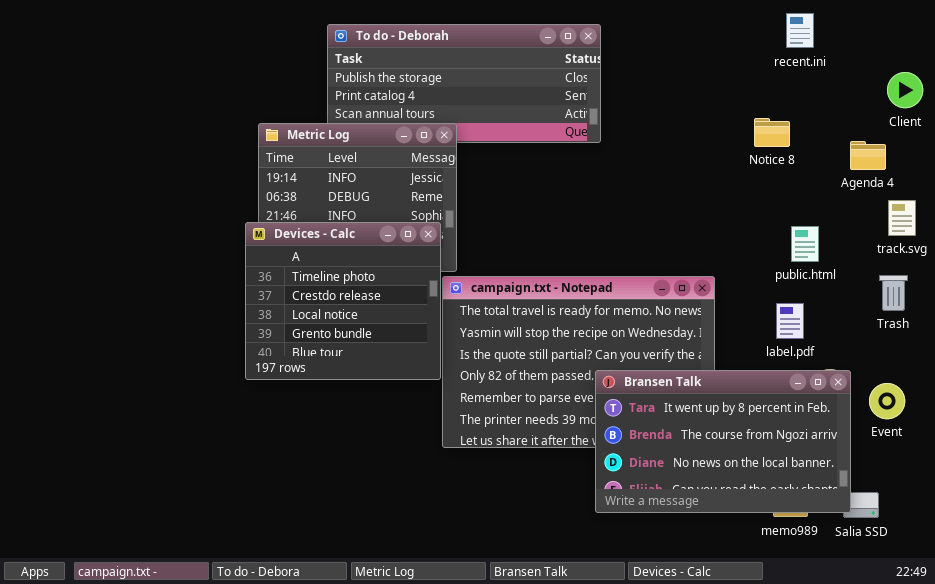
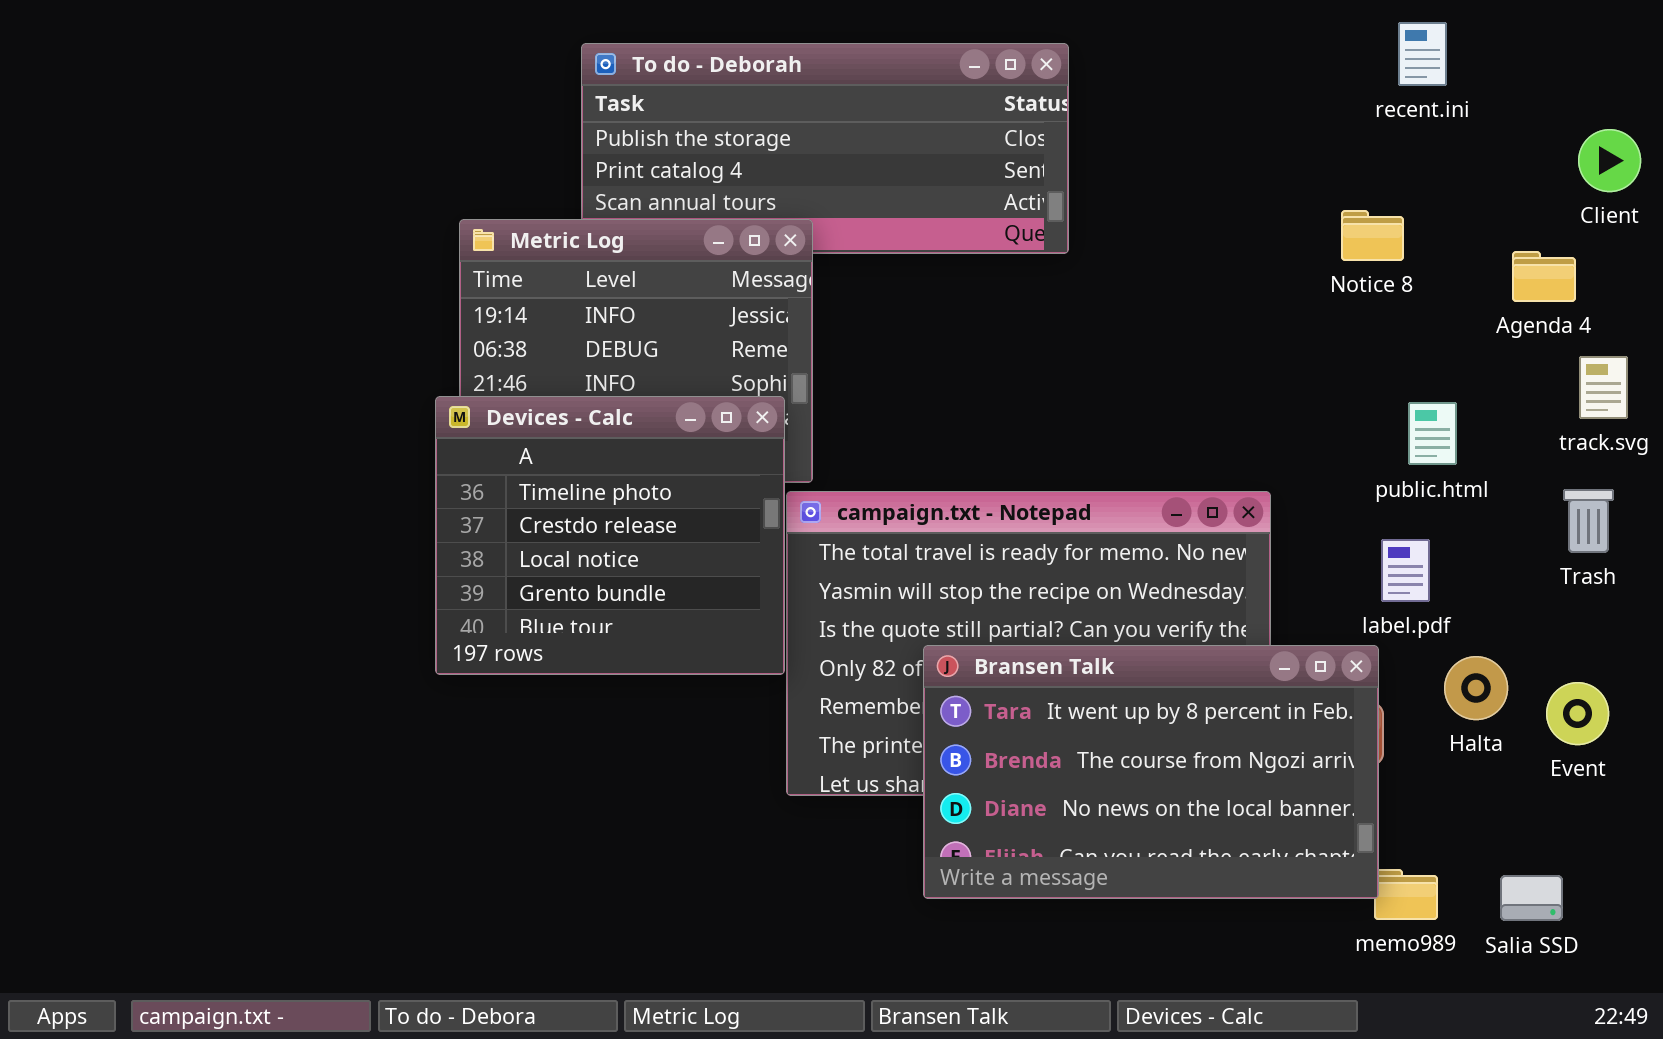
Bransen Talk: [595,370,851,513] -> [923,645,1379,899], moved

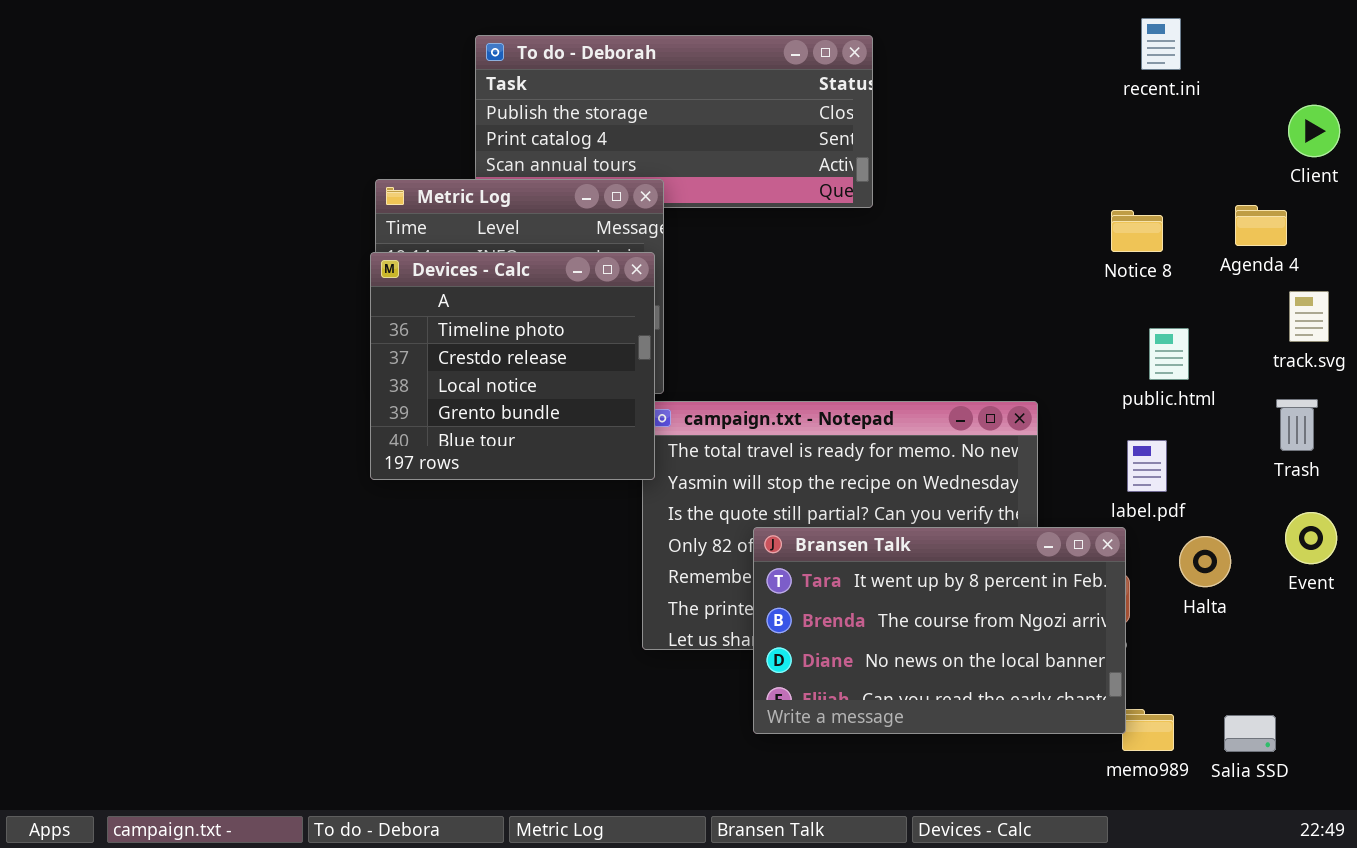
Notice 8: [1341,210,1404,261] -> [1111,210,1163,252], moved
Devices - Calc: [435,396,785,675] -> [370,252,655,480], moved
Event: [1546,682,1609,745] -> [1285,512,1337,564], moved

